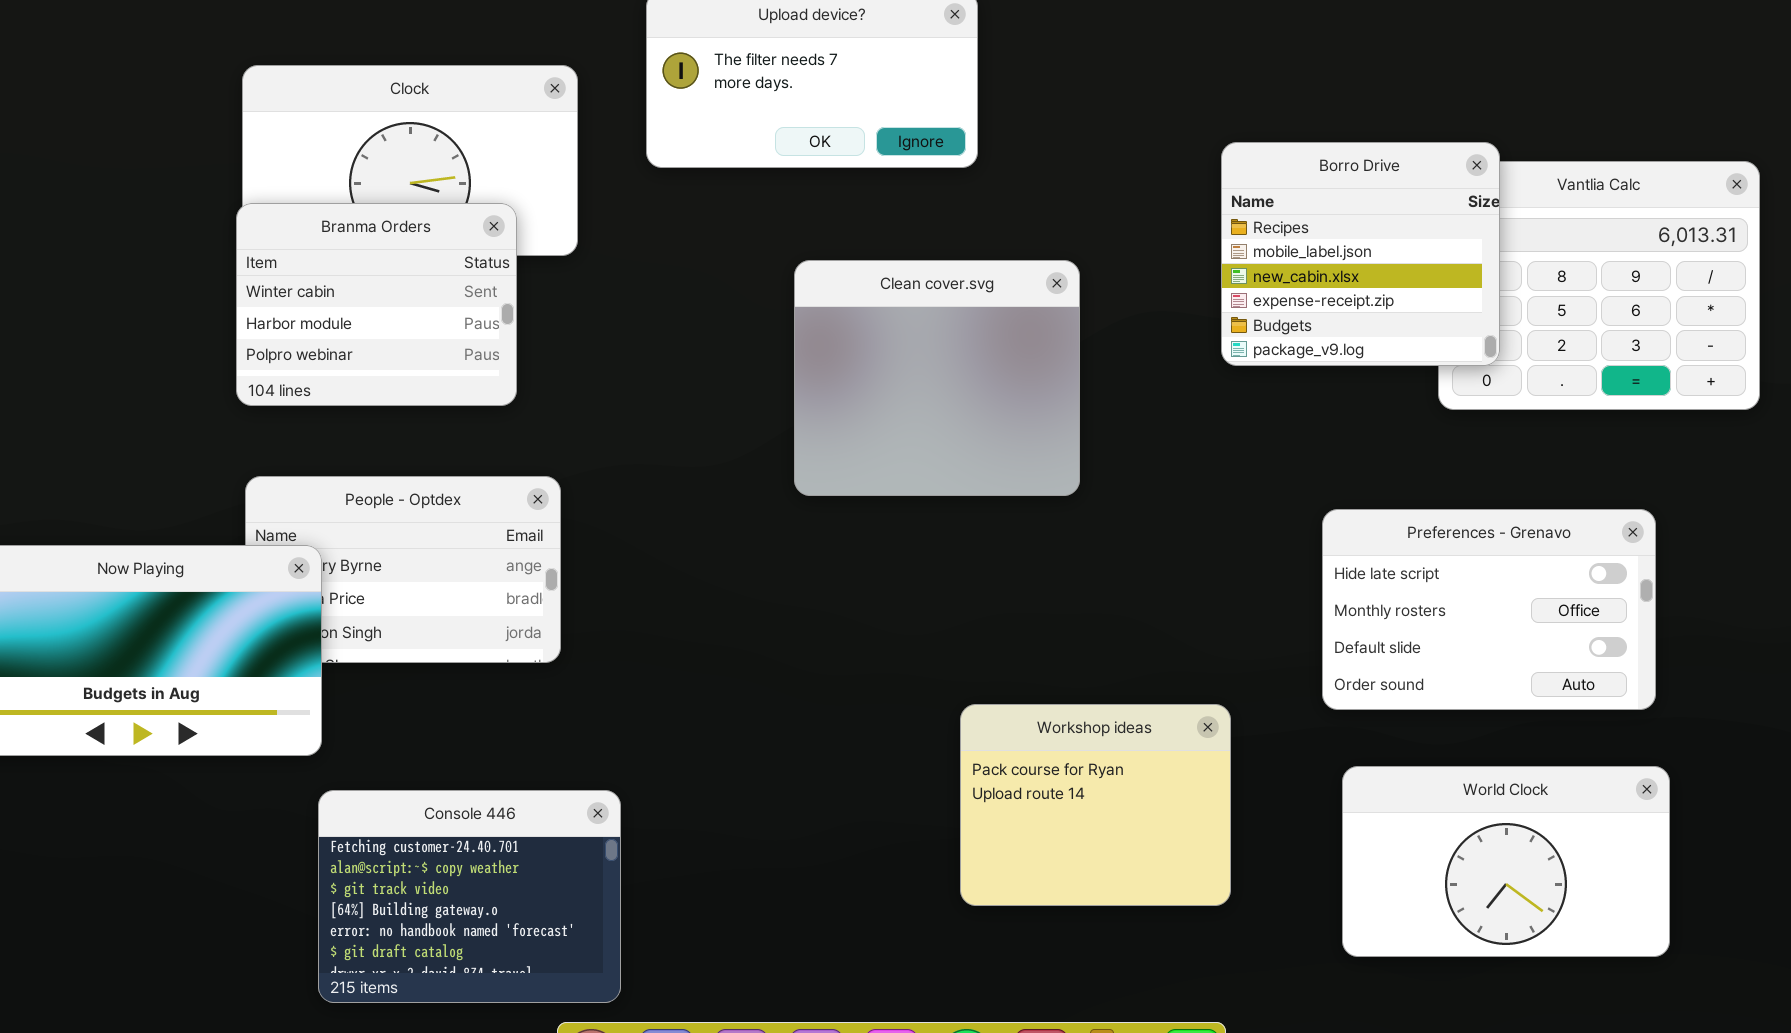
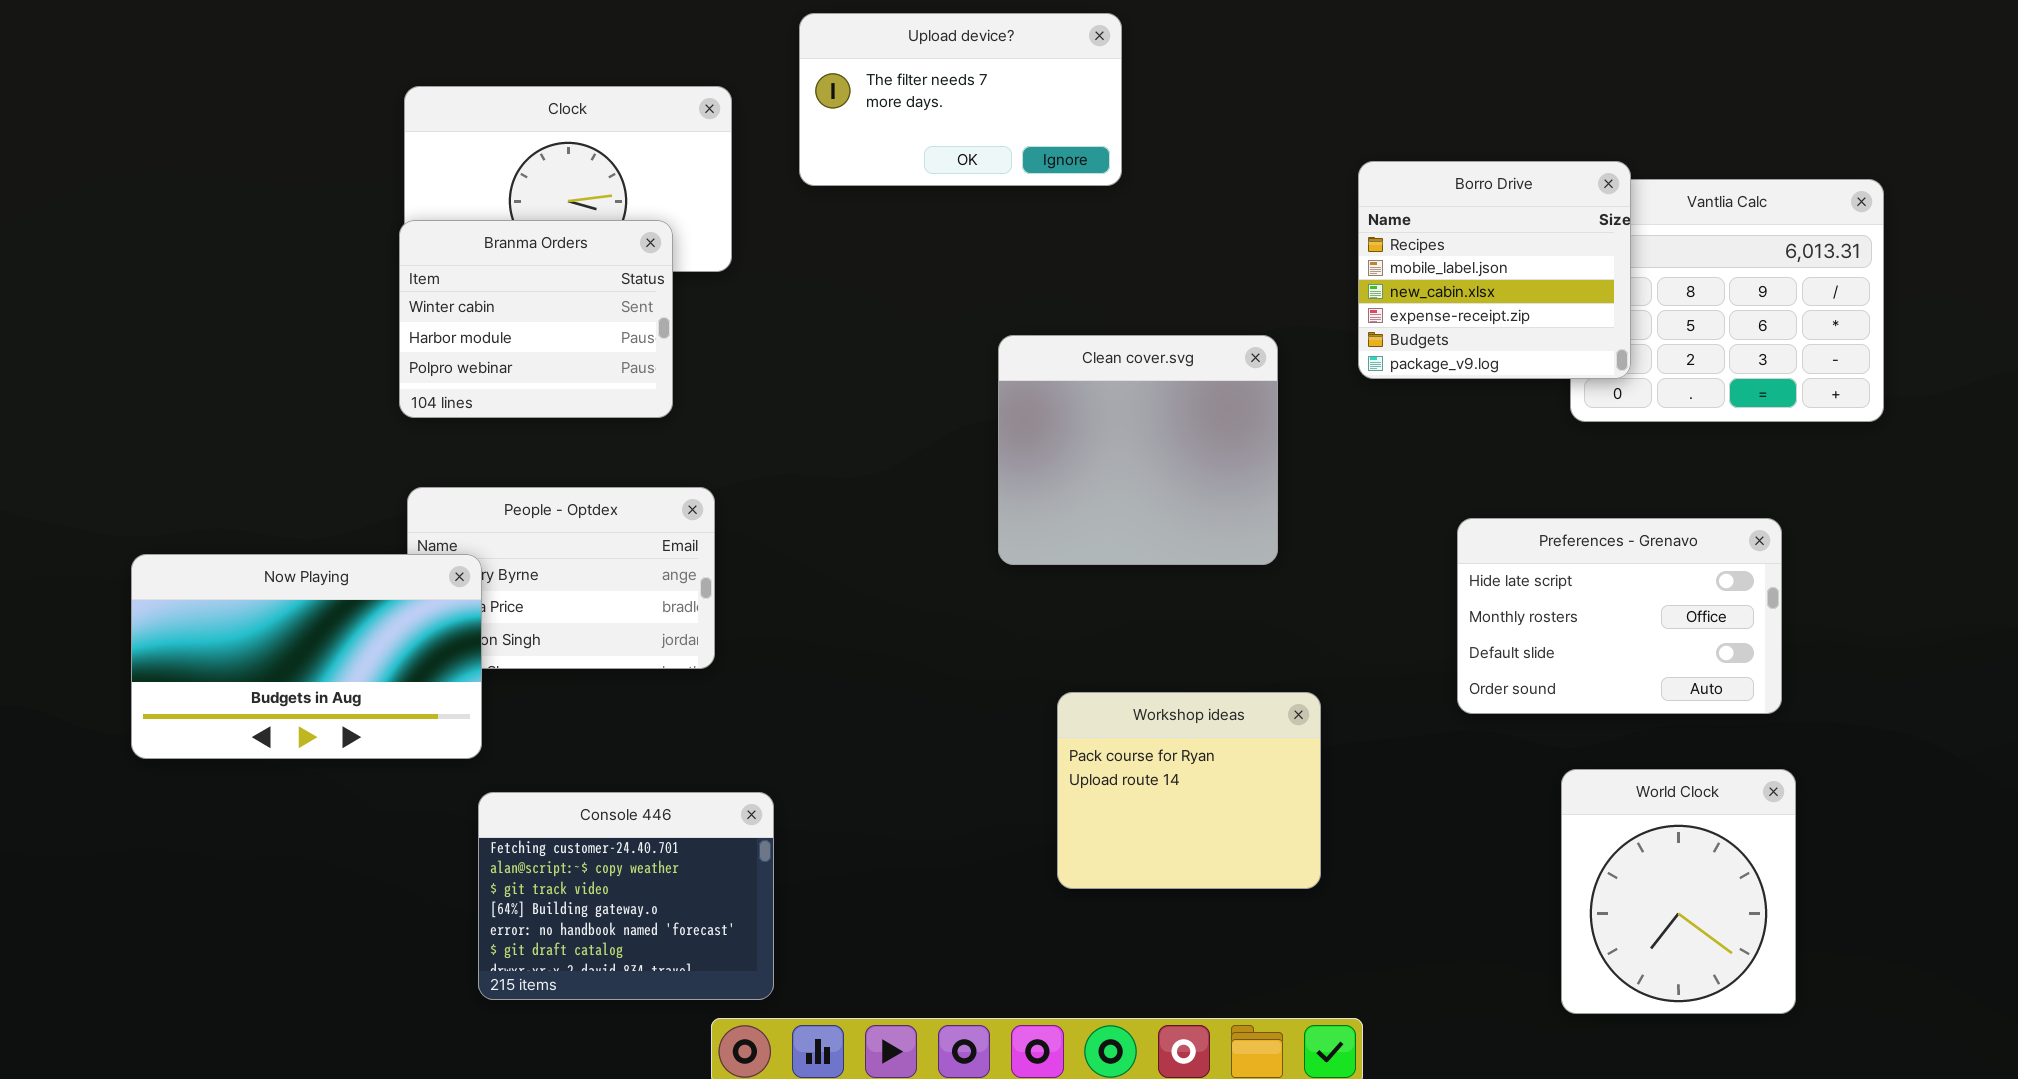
Clean cover.svg: [794,260,1080,496] -> [998,335,1278,565], moved
Workshop ideas: [960,704,1231,906] -> [1057,692,1321,889], moved
World Clock: [1342,766,1670,957] -> [1561,769,1796,1014], resized

